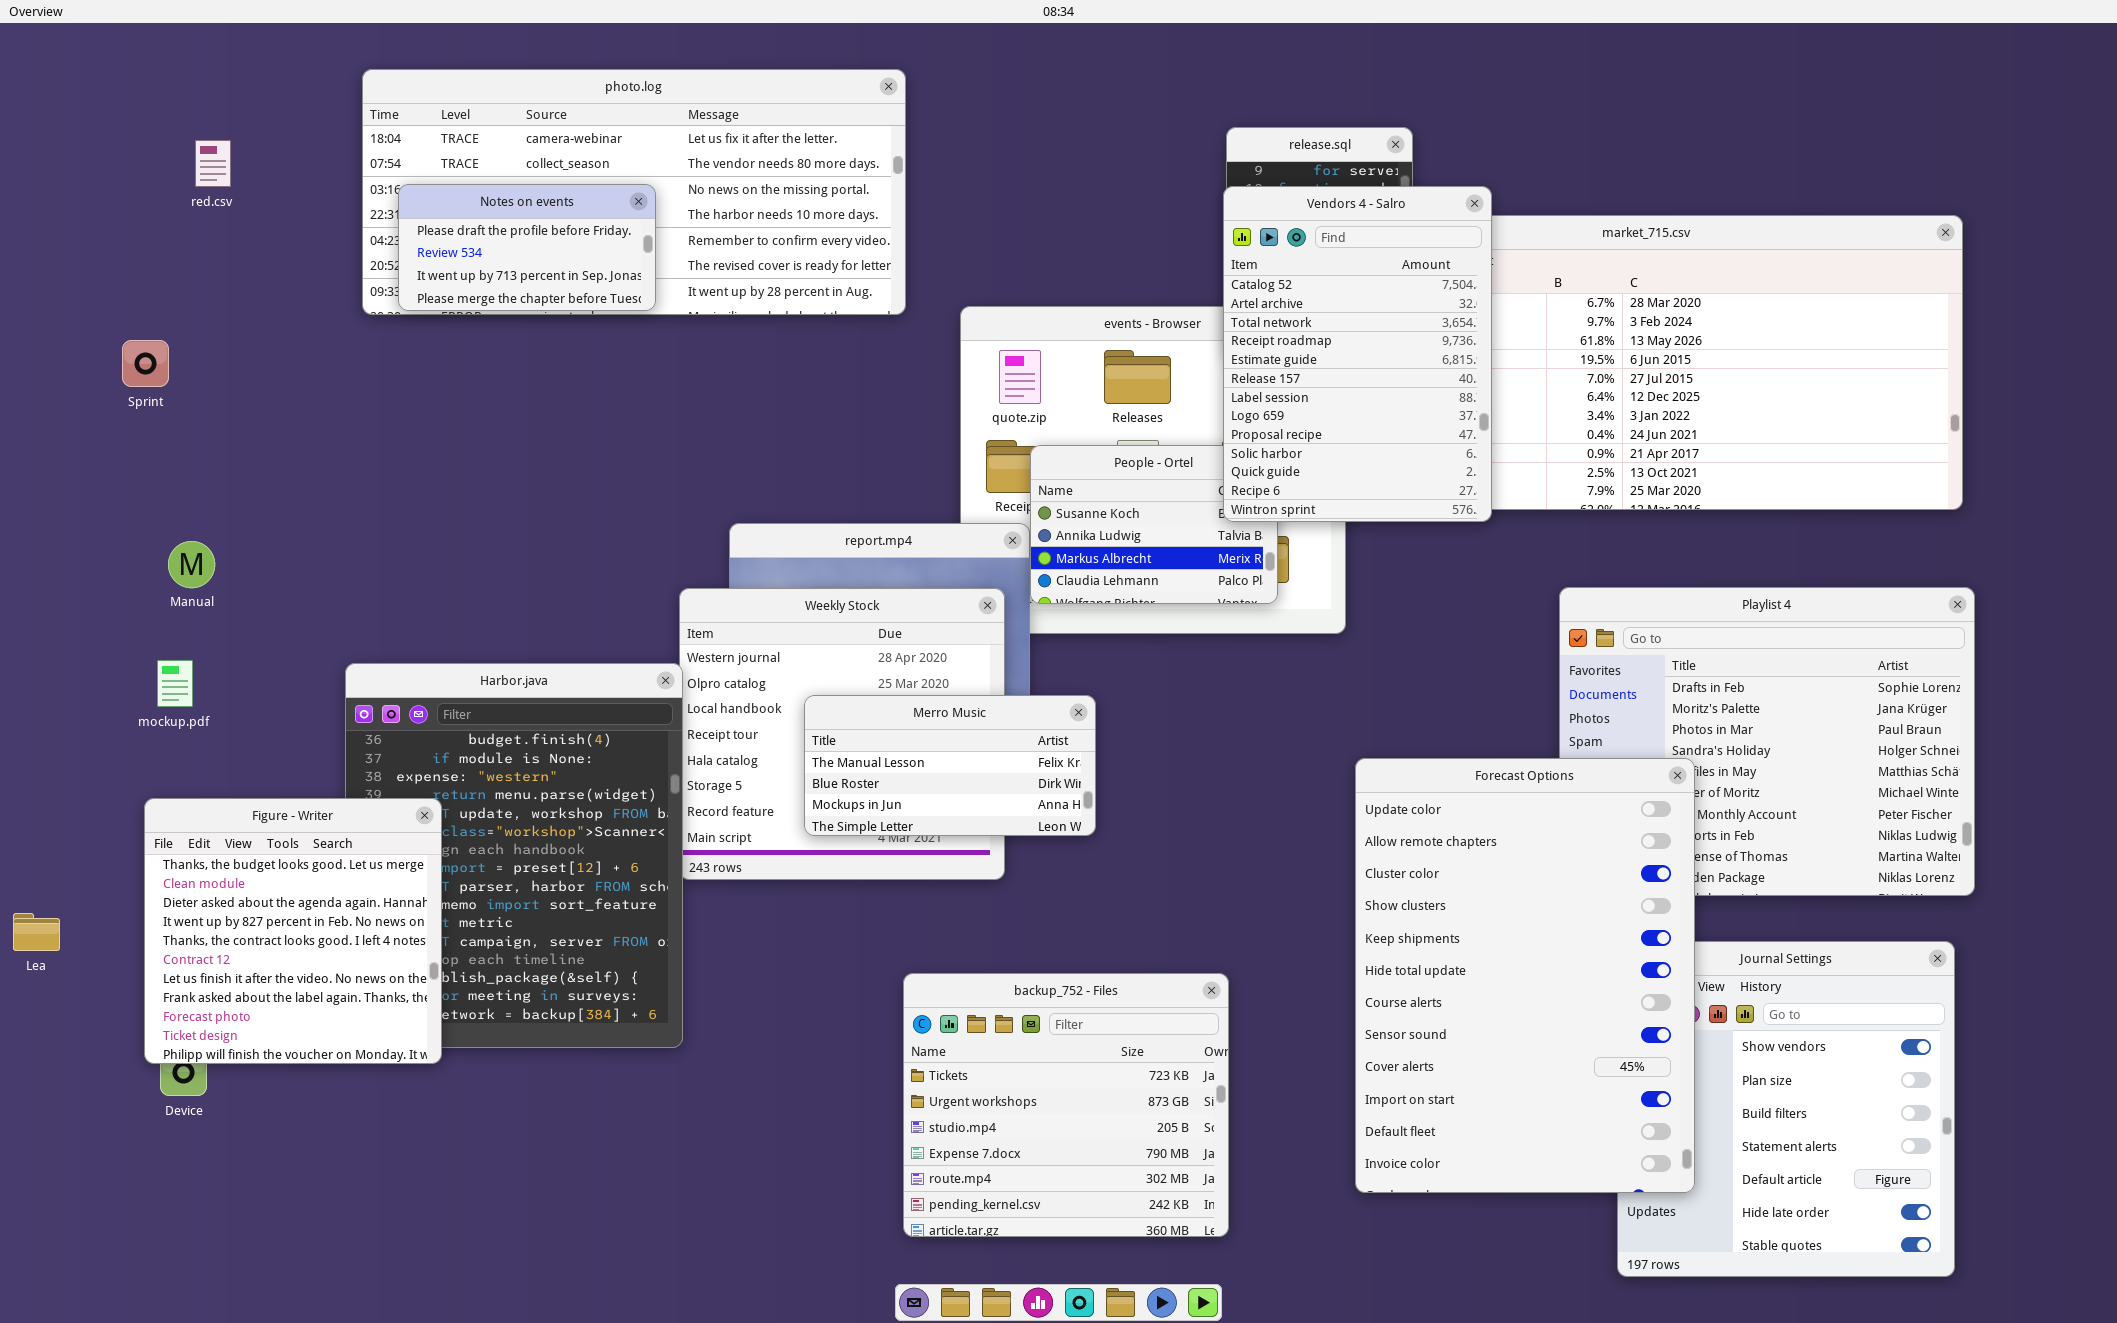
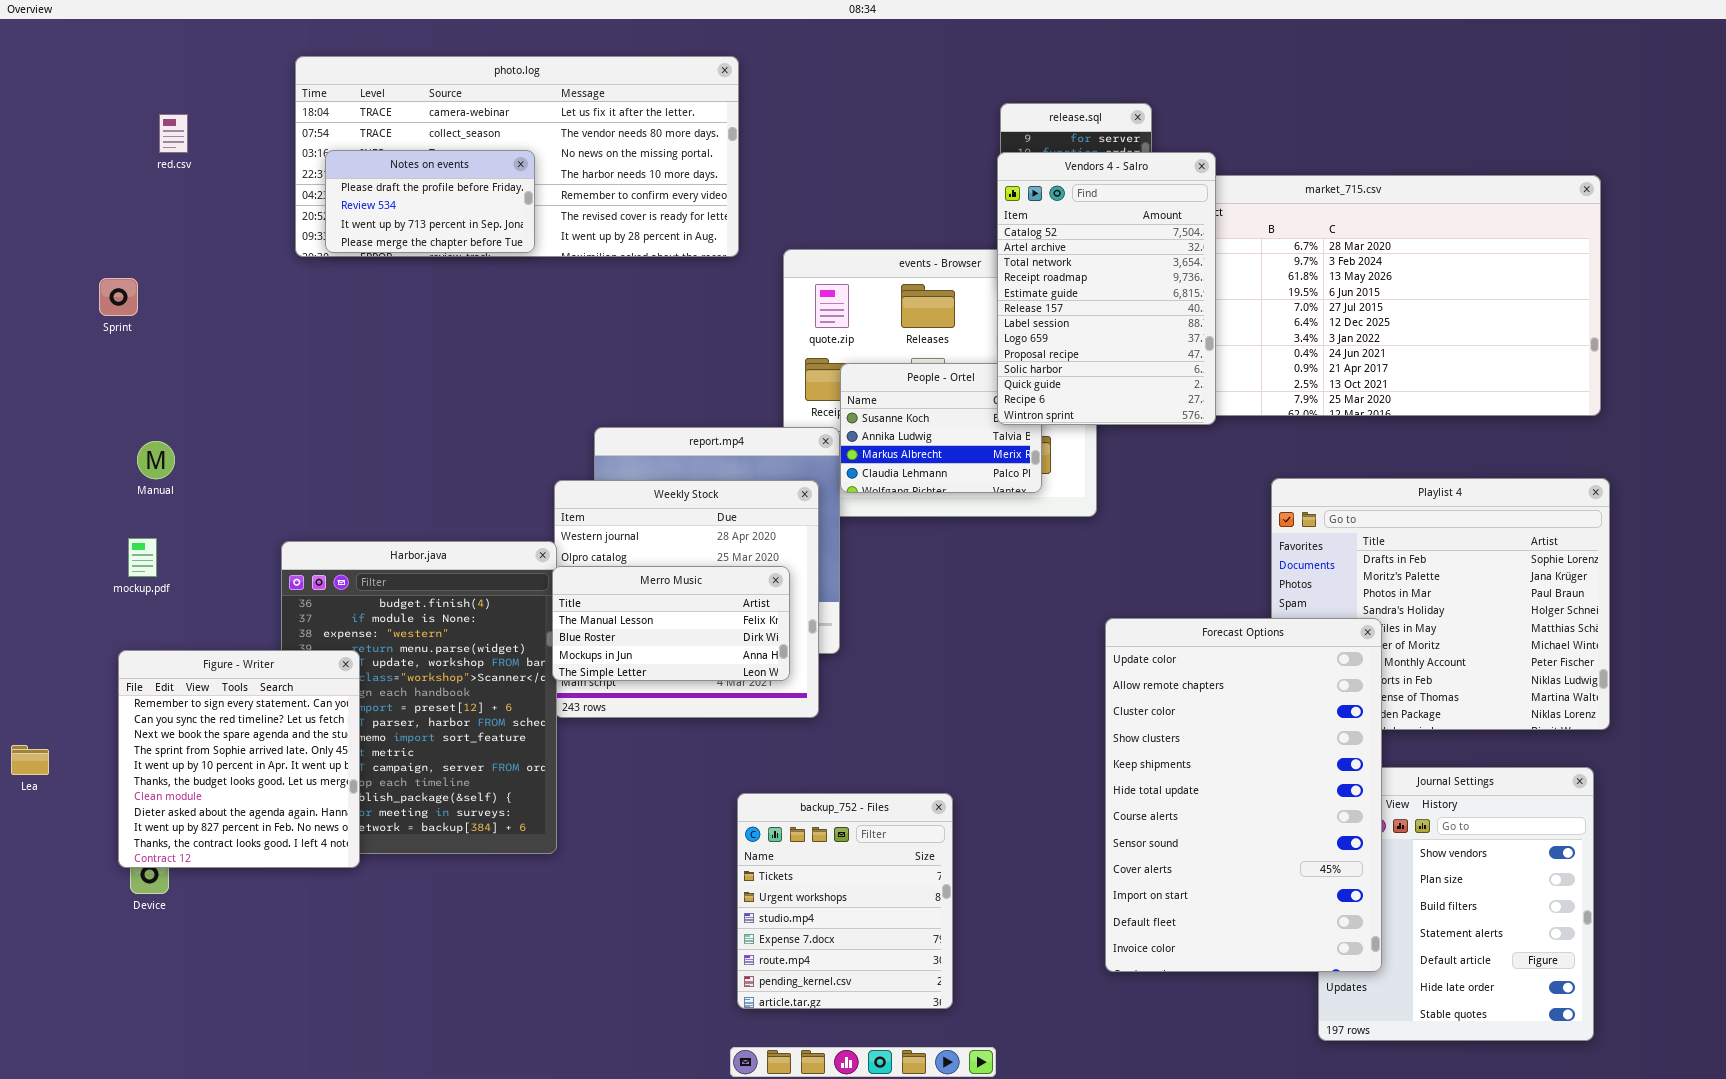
Merro Music: [804,695,1096,836] -> [552,566,790,681], moved
Figure - Writer: [144,798,442,1064] -> [118,650,360,868], scrolled up 5 rows
backup_752 - Files: [903,973,1229,1237] -> [737,793,953,1009], resized

